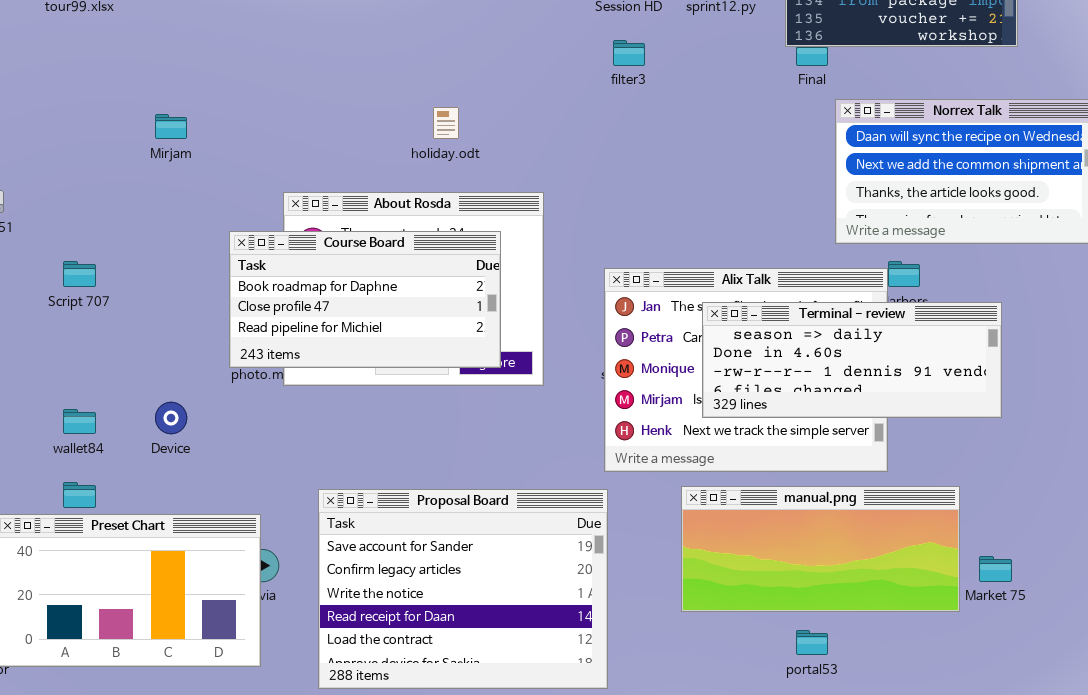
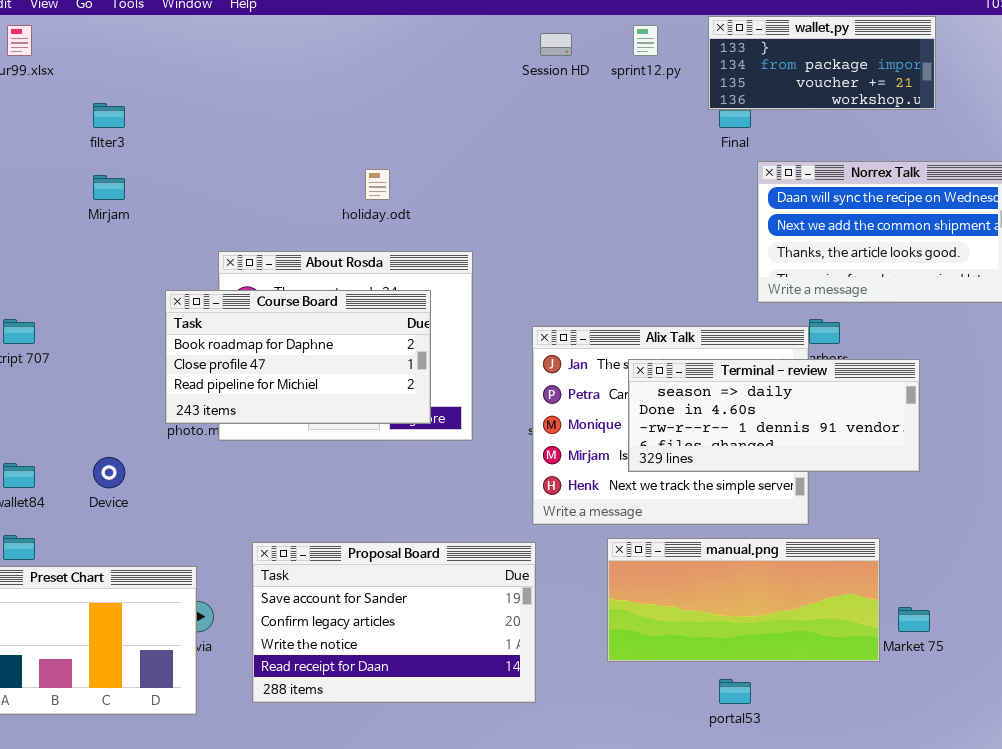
filter3: [613,40,645,66] -> [93,103,125,128], moved
Proposal Board: [318,489,608,689] -> [252,542,536,703], resized

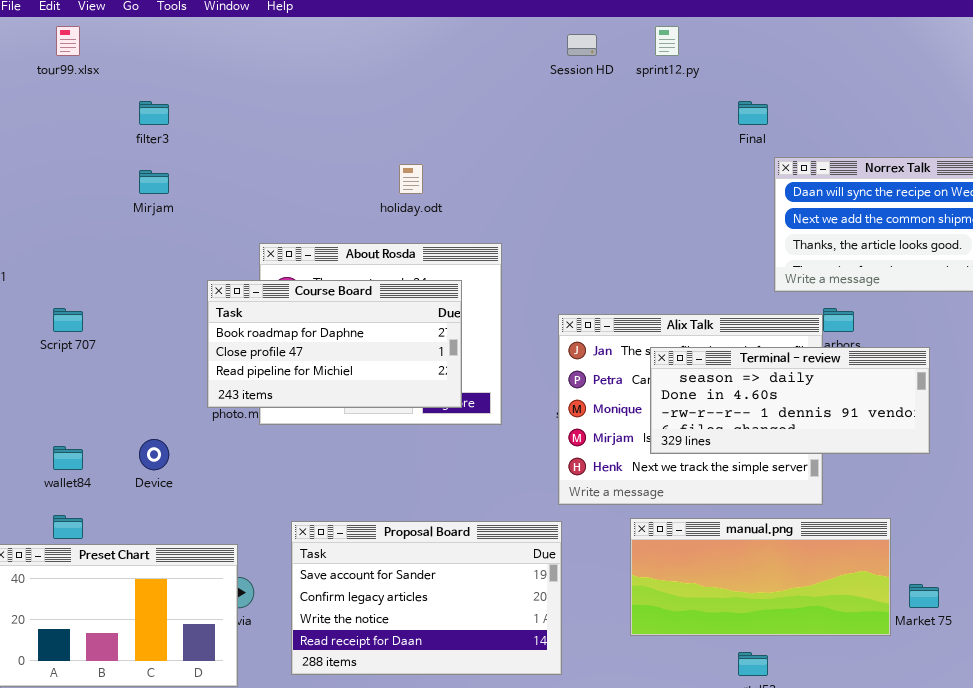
wallet.py: [708,16,936,110] -> none, closed

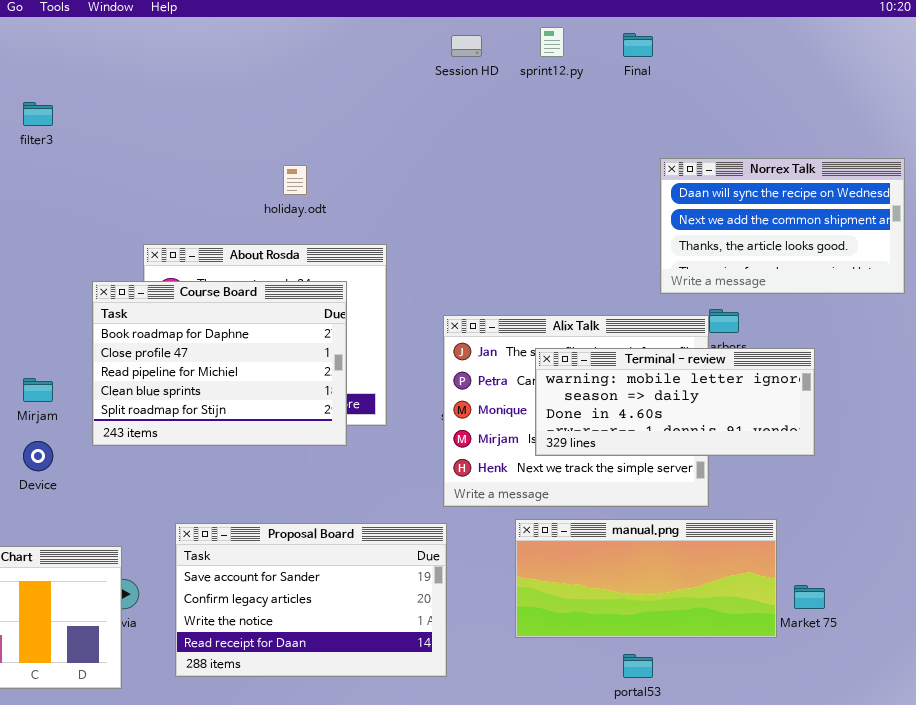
Final: [738,101,768,125] -> [623,33,653,57], moved
Mirjam: [139,170,169,194] -> [23,378,53,402], moved
Course Board: [207,280,462,408] -> [92,281,347,446], resized
Terminal - review: [650,347,930,454] -> [535,348,815,456], scrolled up 1 row

